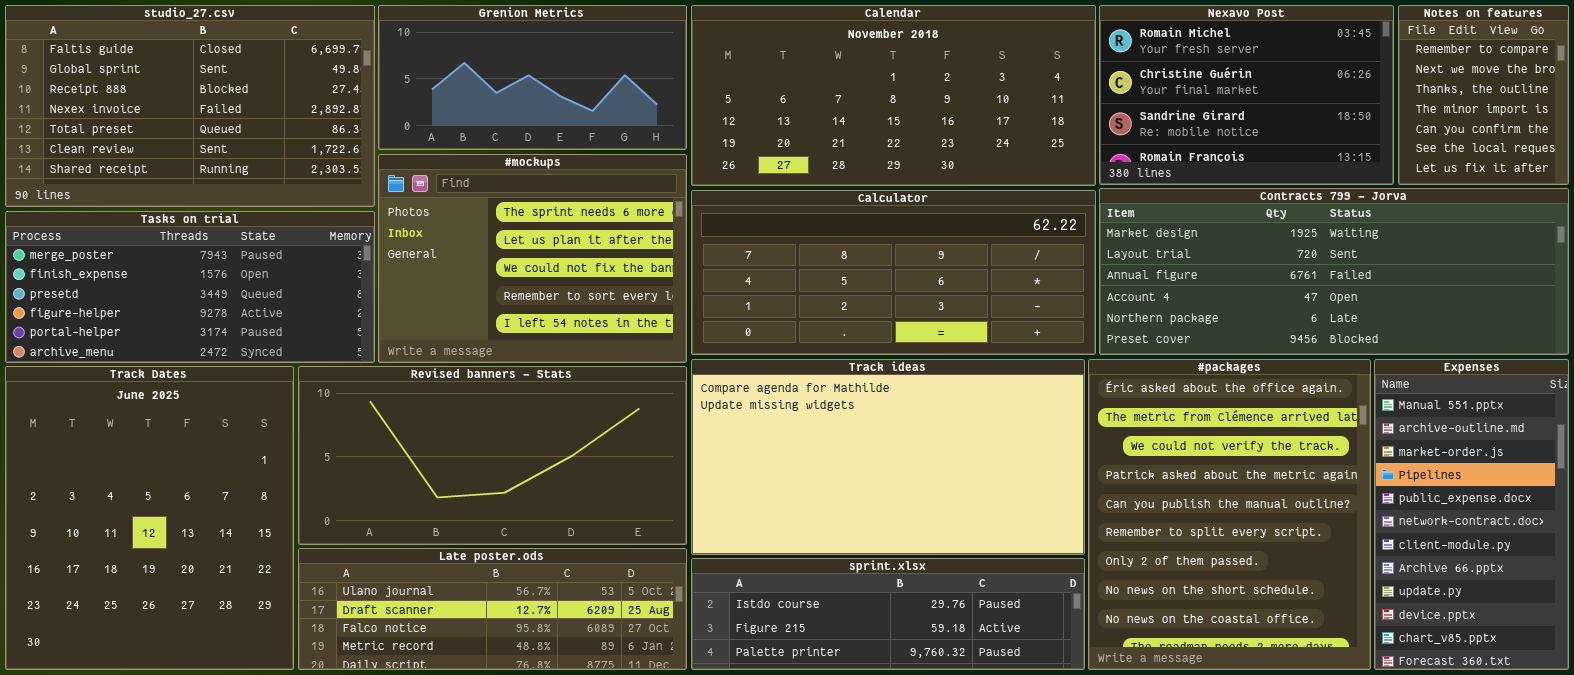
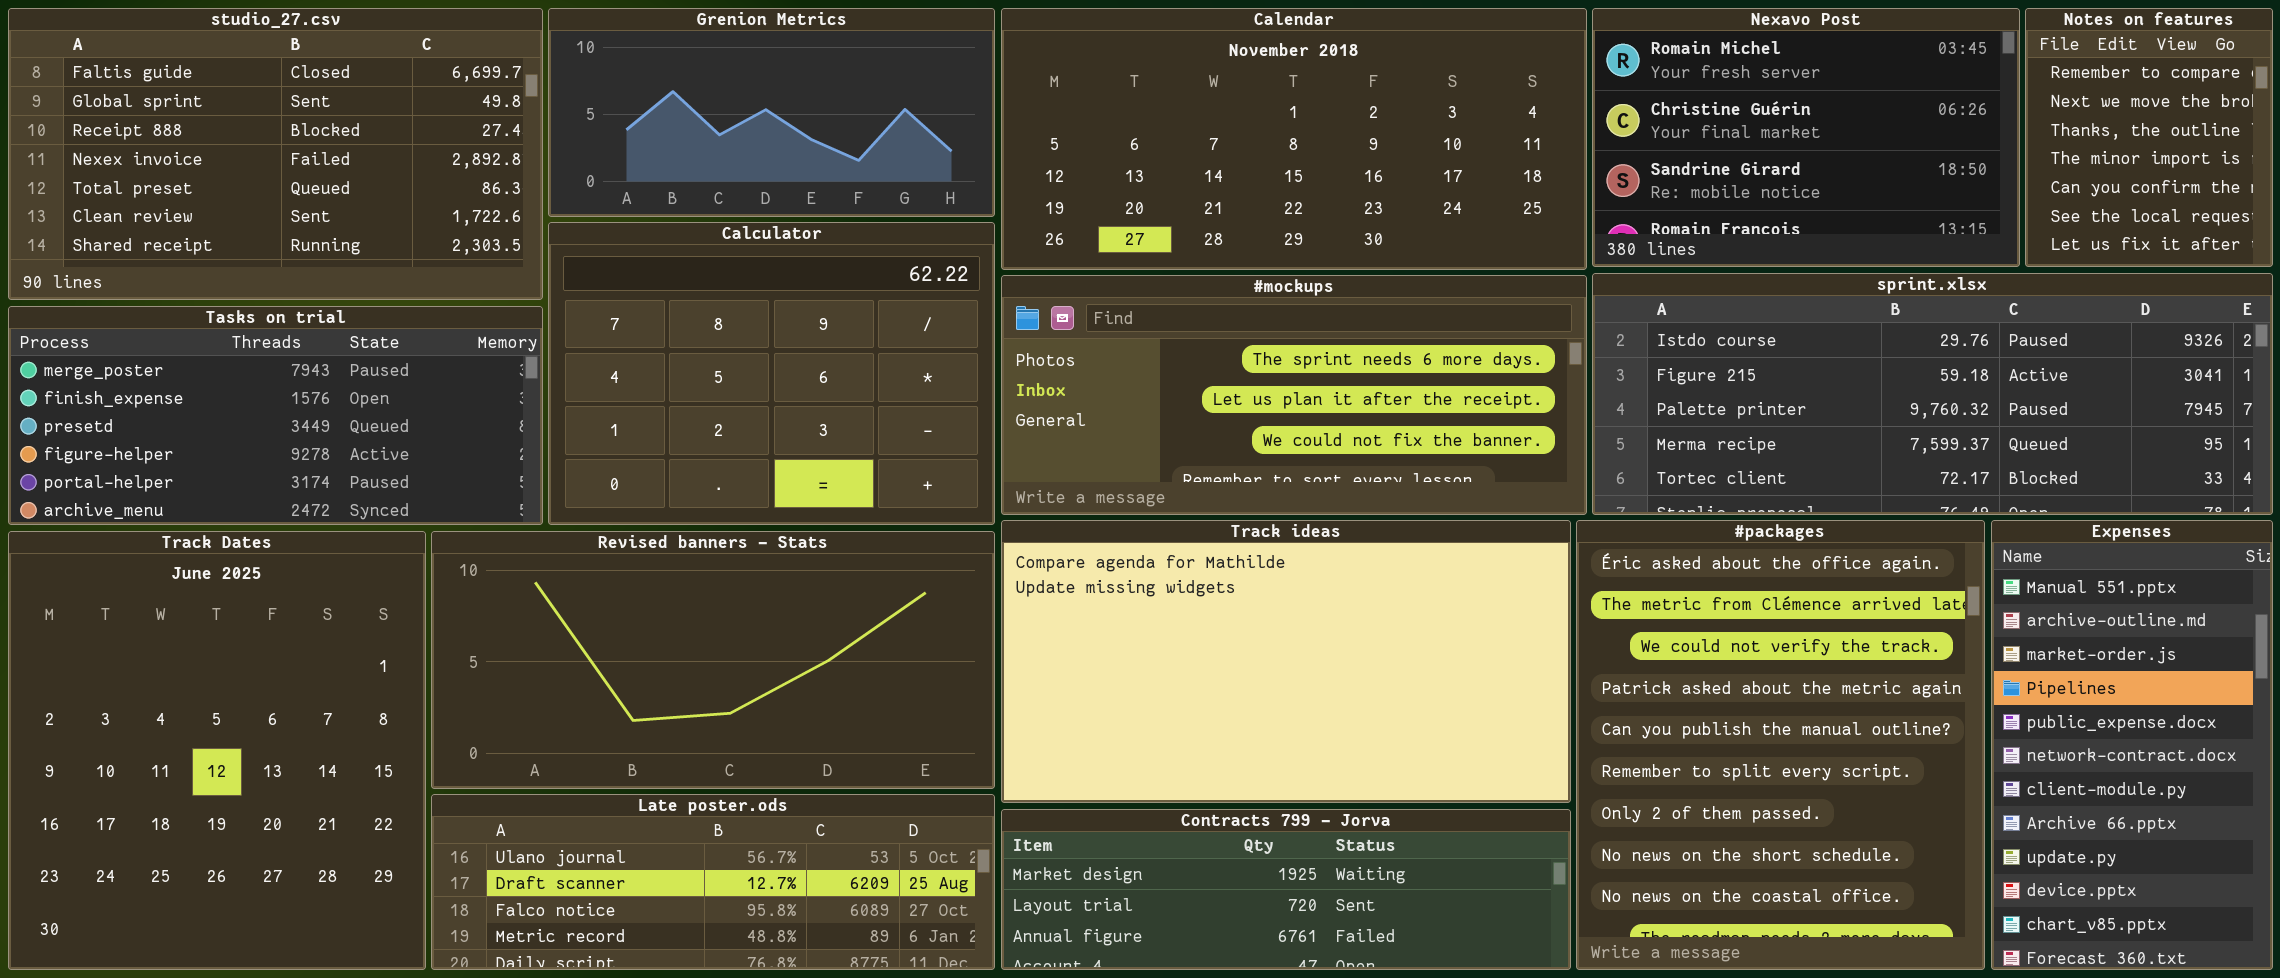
#mockups: [378,154,687,363] -> [1001,275,1587,515], moved, resized
Contracts 799 - Jorva: [1099,188,1569,355] -> [1001,809,1571,970], moved, resized
Calculator: [691,190,1096,355] -> [548,222,995,525], moved, resized
sprint.xlsx: [691,558,1085,670] -> [1592,273,2273,515], moved, resized

